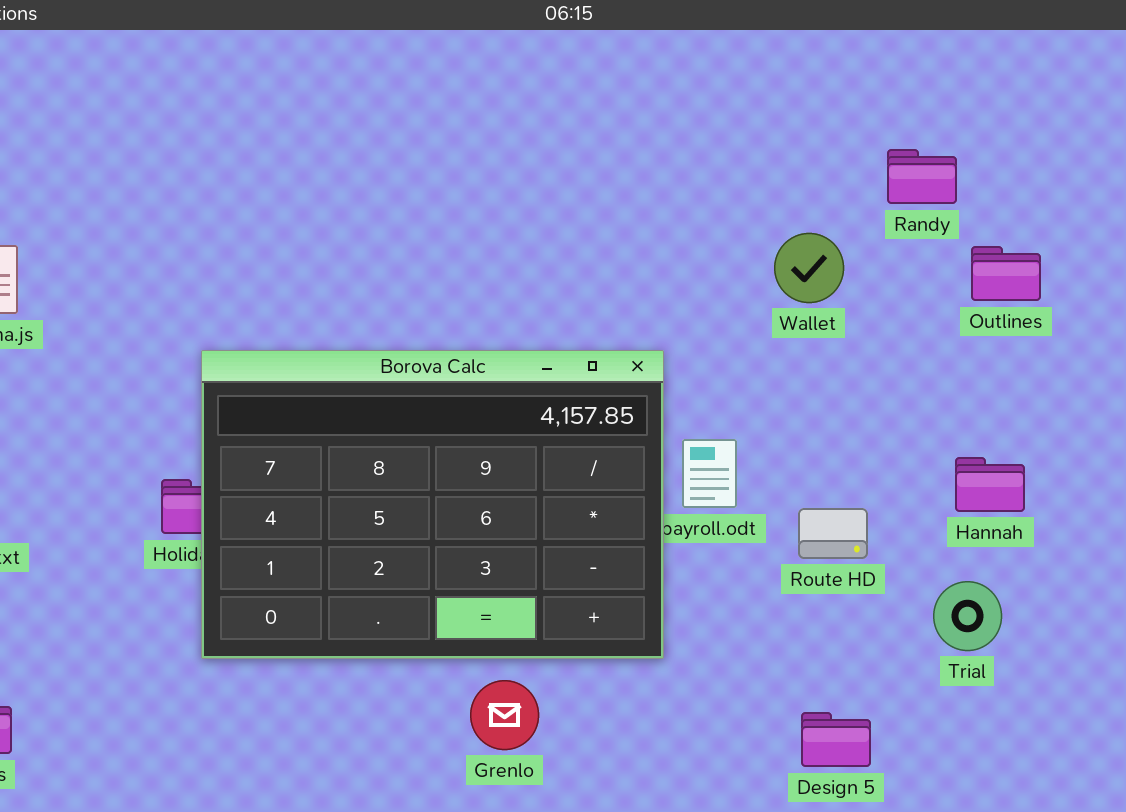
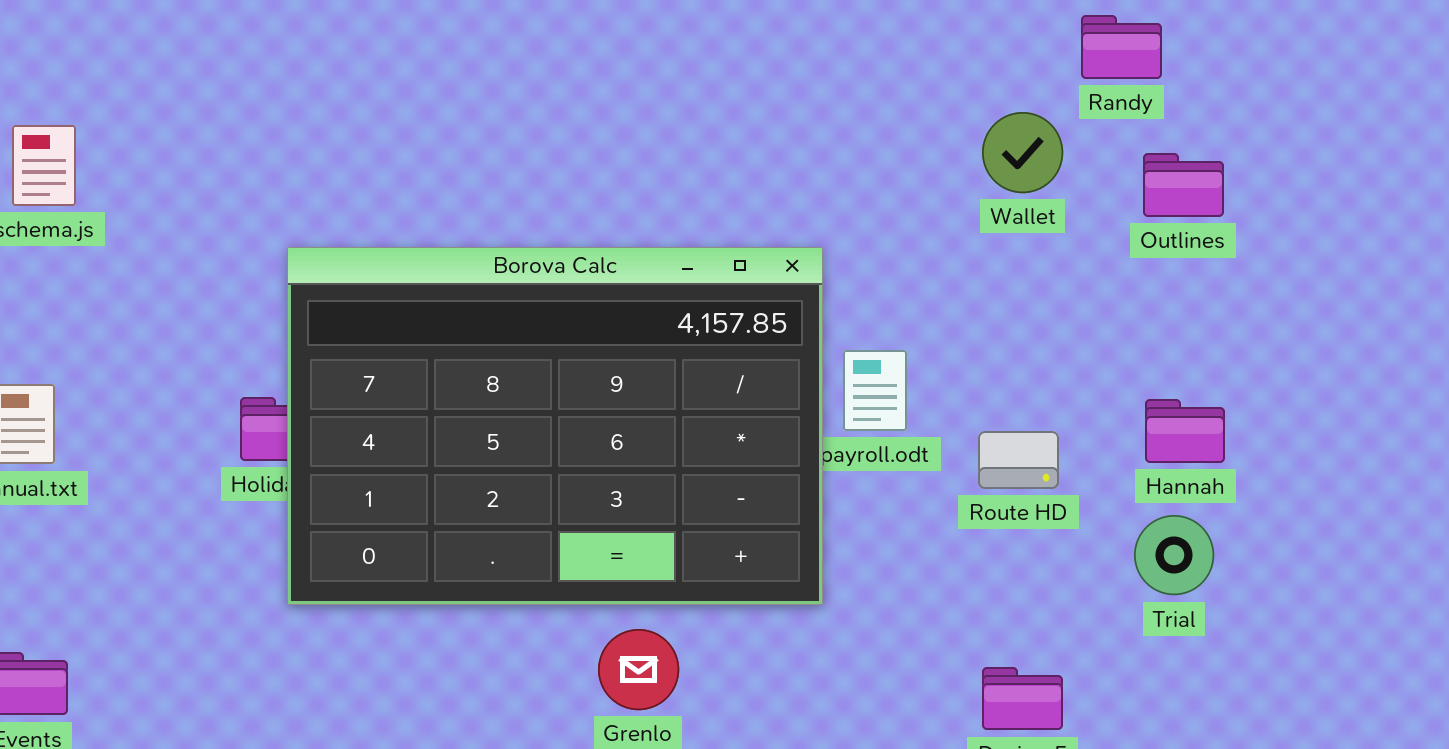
Wallet: [774,233,844,303] -> [982,112,1063,193], moved
Outlines: [971,246,1041,301] -> [1143,153,1224,217], moved
Hannah: [955,457,1025,512] -> [1145,399,1225,463], moved

